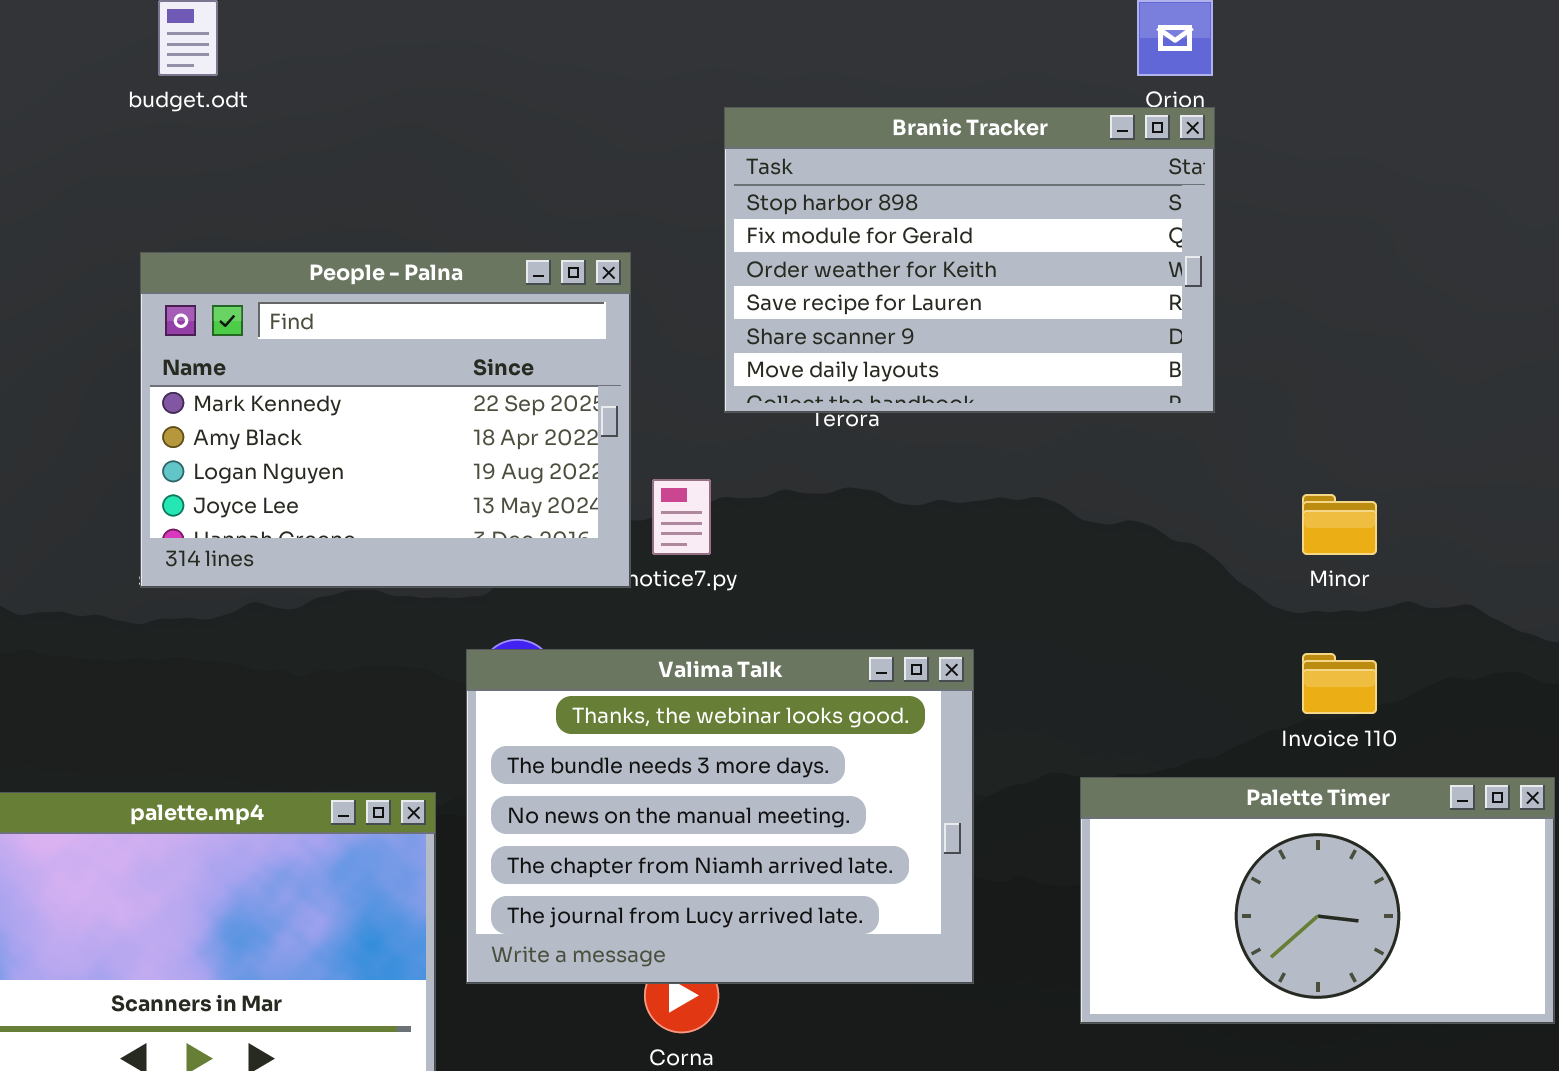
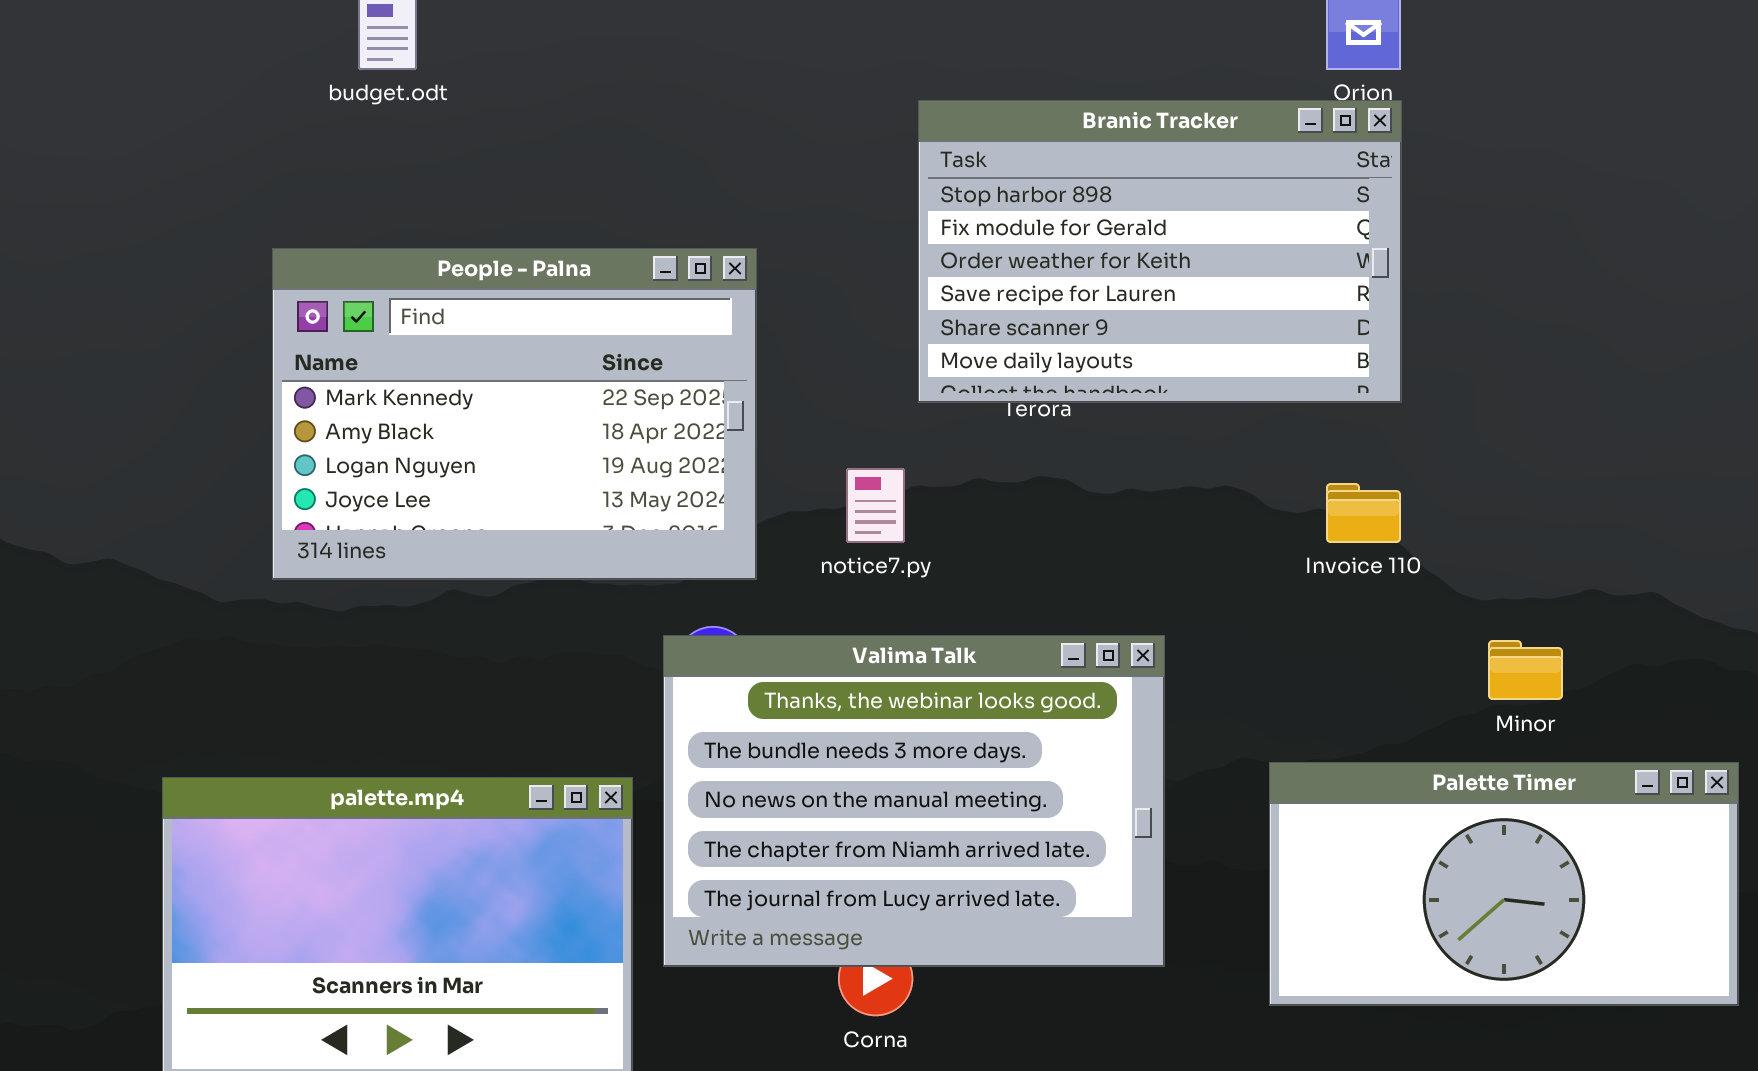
People - Palna: [140,252,631,588] -> [272,248,757,580], moved
Minor: [1302,494,1377,555] -> [1488,640,1563,700], moved
Invoice 110: [1302,653,1377,714] -> [1326,483,1401,543], moved

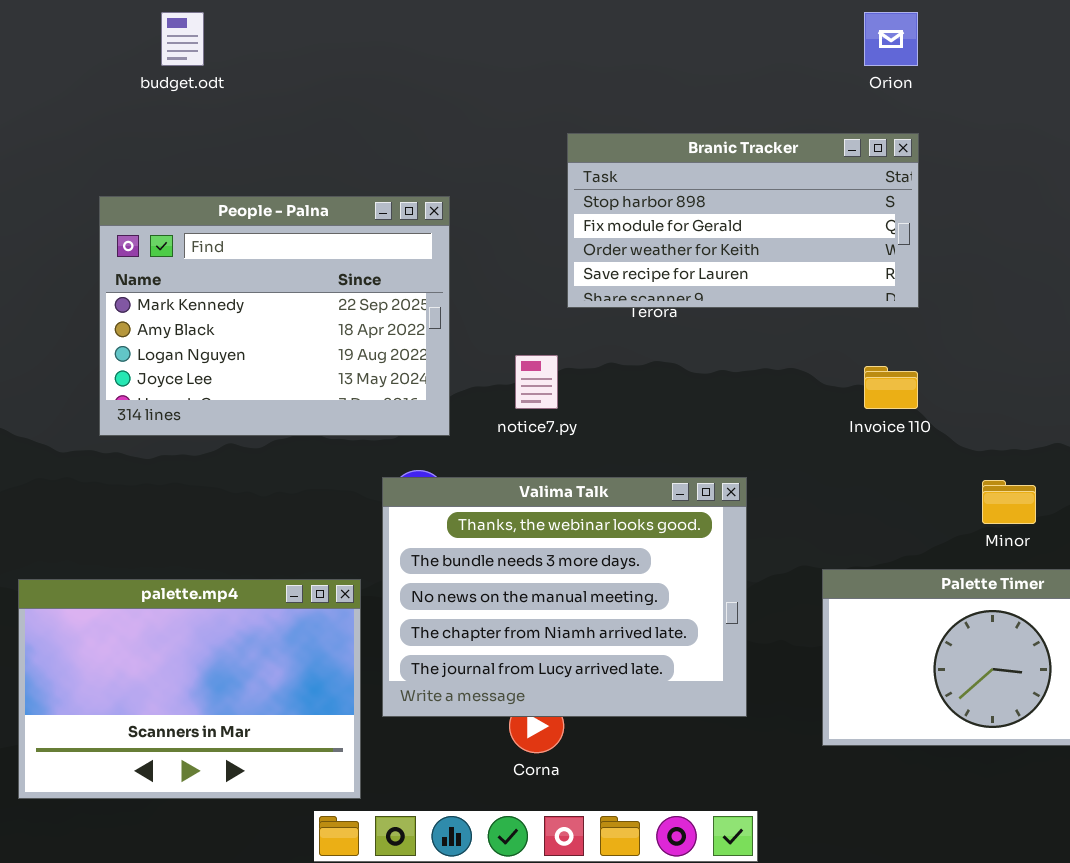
Branic Tracker: [918,100,1402,403] -> [567,133,919,308], resized

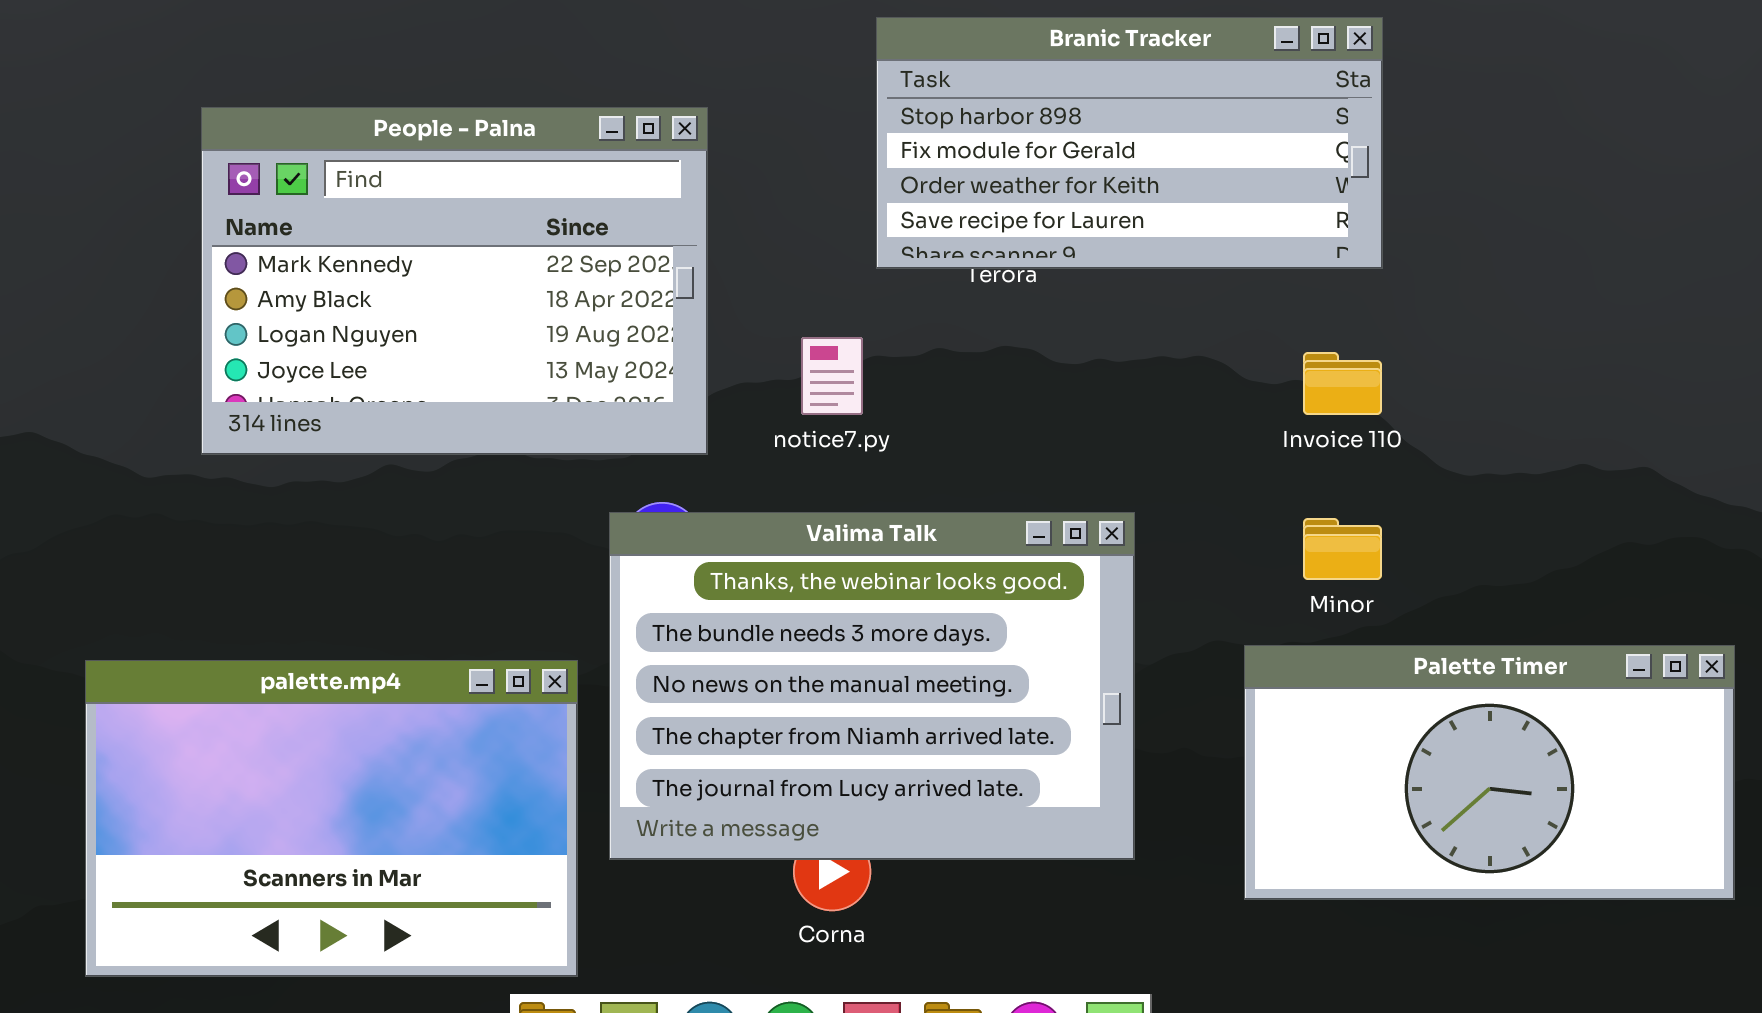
Minor: [982,480,1036,524] -> [1303,518,1382,580], moved

